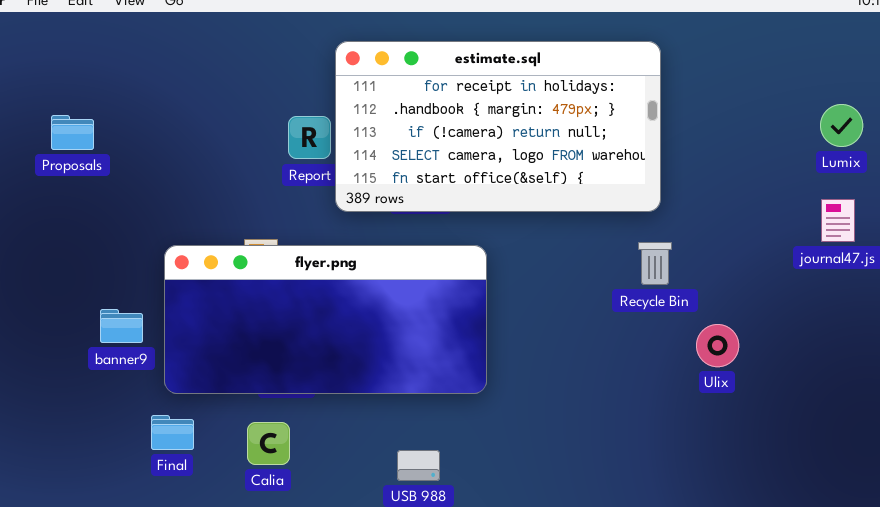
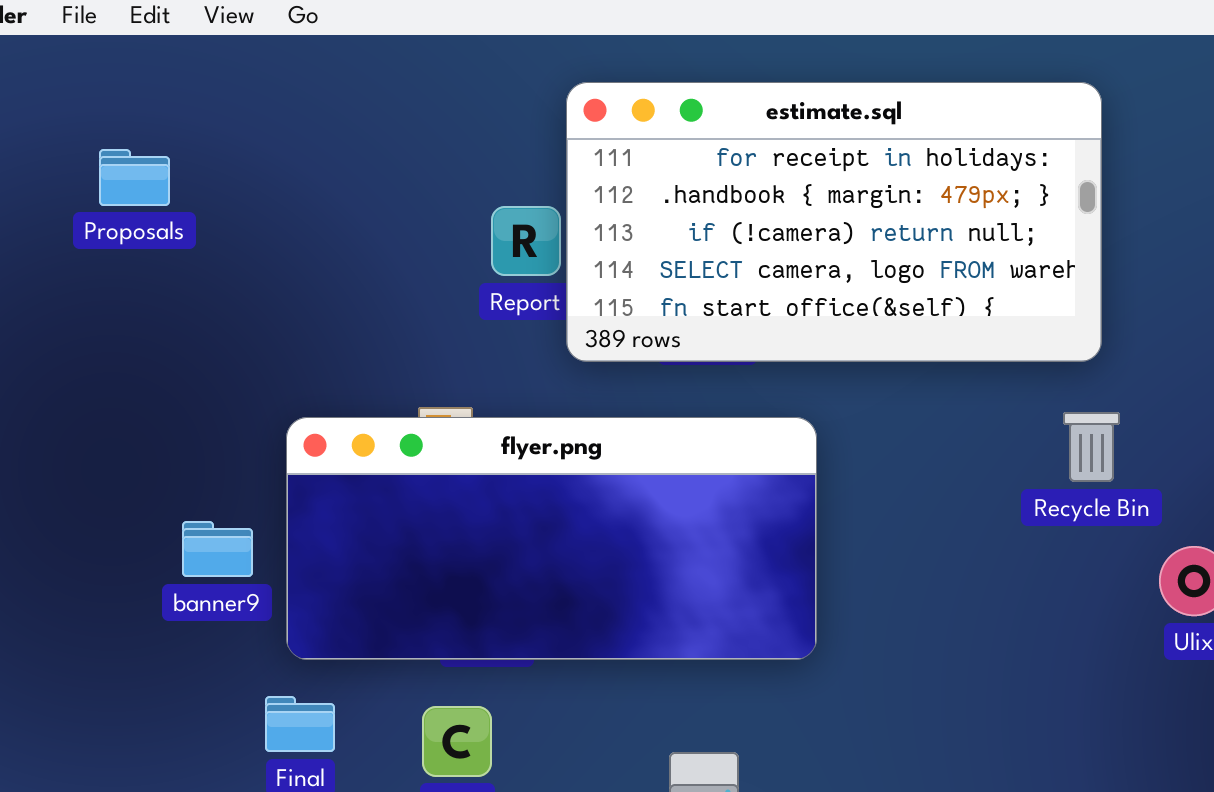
Proposals: [51,115,94,150] -> [99,149,170,206], moved

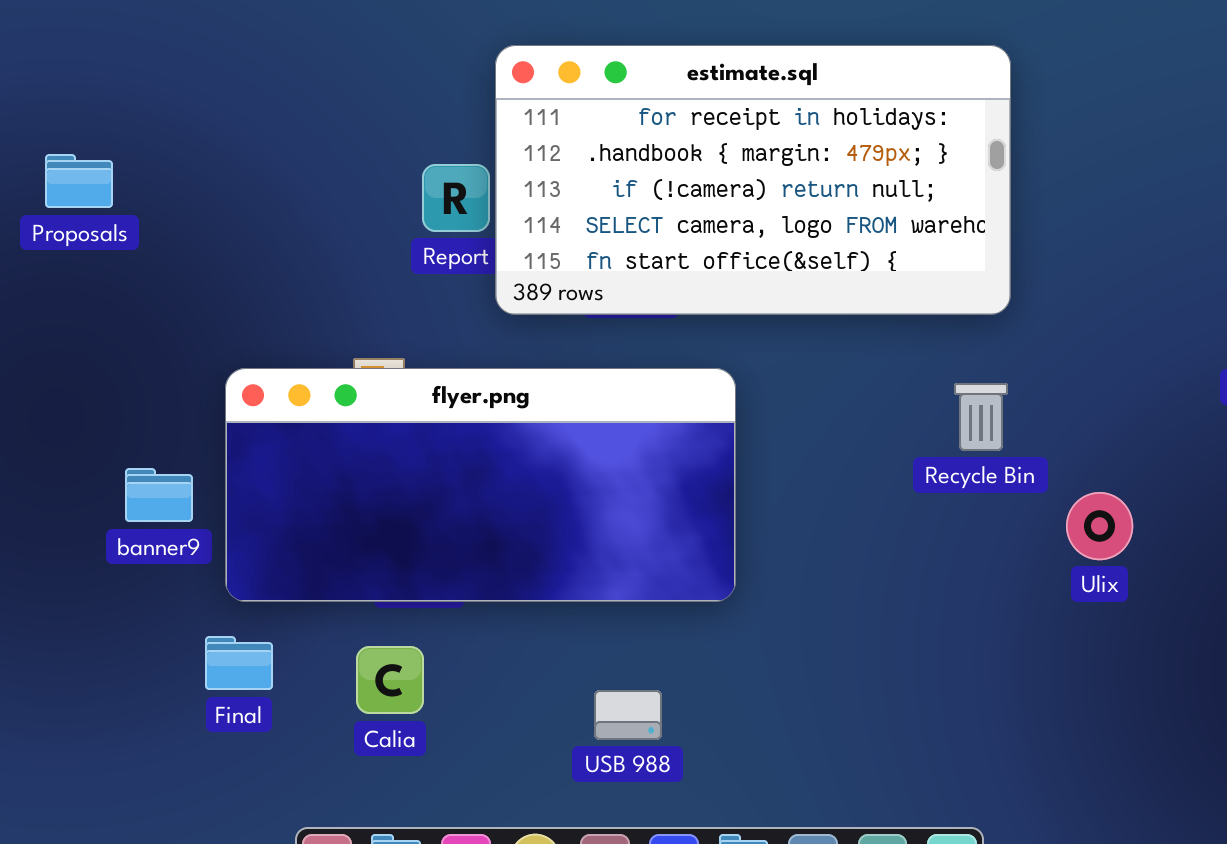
Proposals: [99,149,170,206] -> [45,154,113,208], moved
Recycle Bin: [1063,412,1120,482] -> [954,383,1008,451], moved

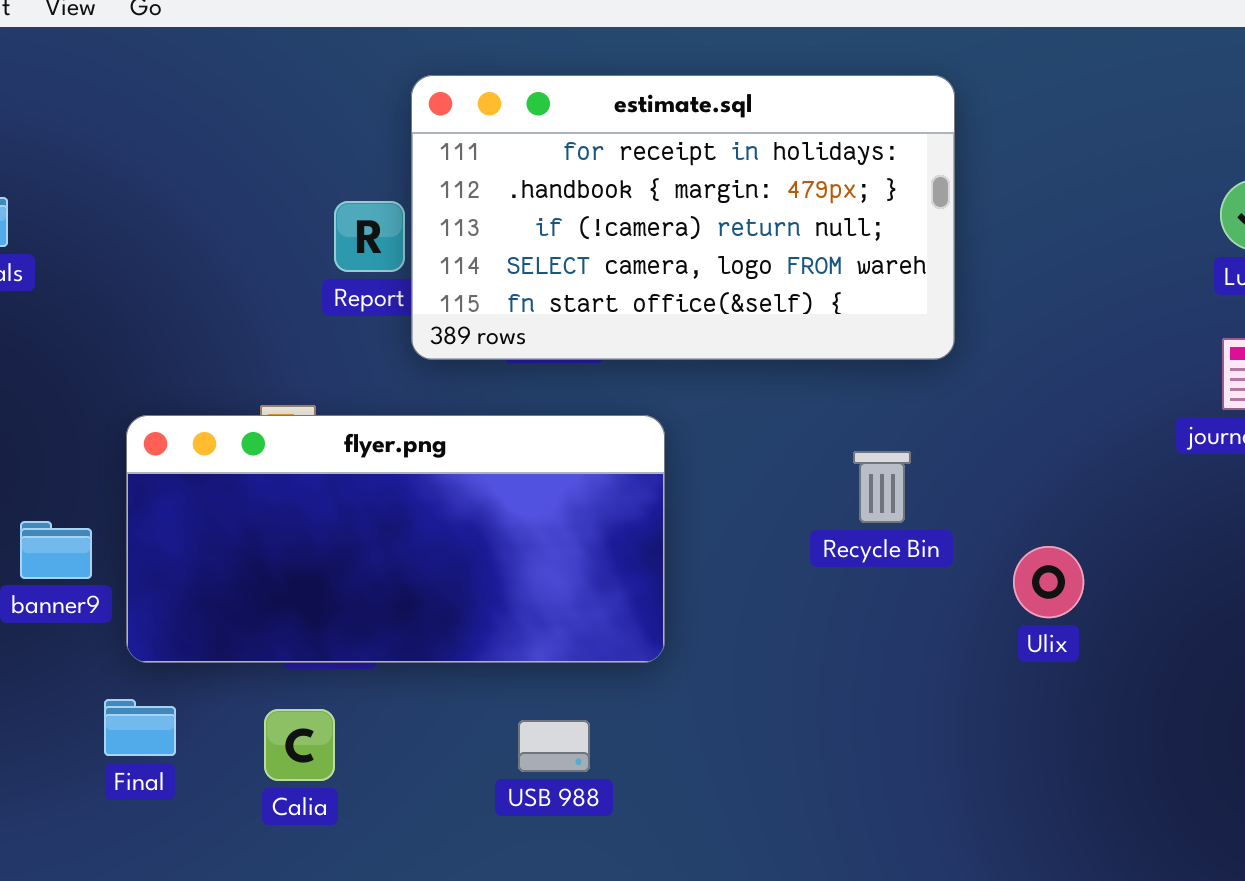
Recycle Bin: [954,383,1008,451] -> [853,451,911,523], moved
USB 988: [594,690,662,740] -> [518,720,590,772], moved

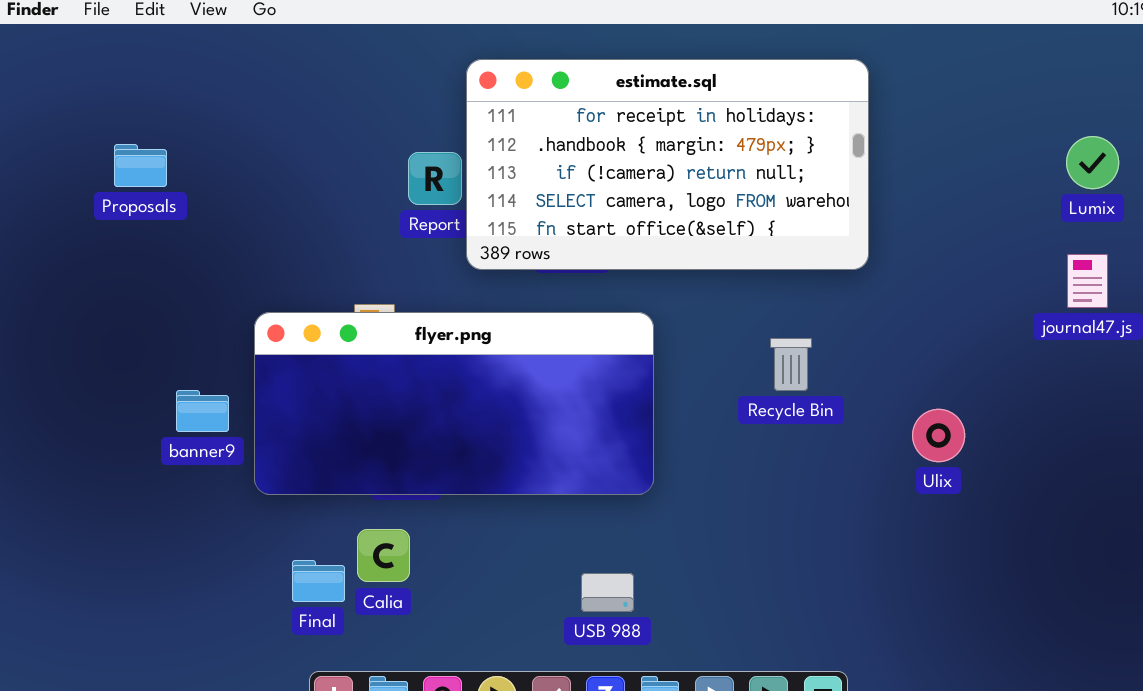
Recycle Bin: [853,451,911,523] -> [770,338,812,391], moved
Final: [104,699,176,756] -> [292,560,345,602], moved
USB 988: [518,720,590,772] -> [581,573,634,612], moved

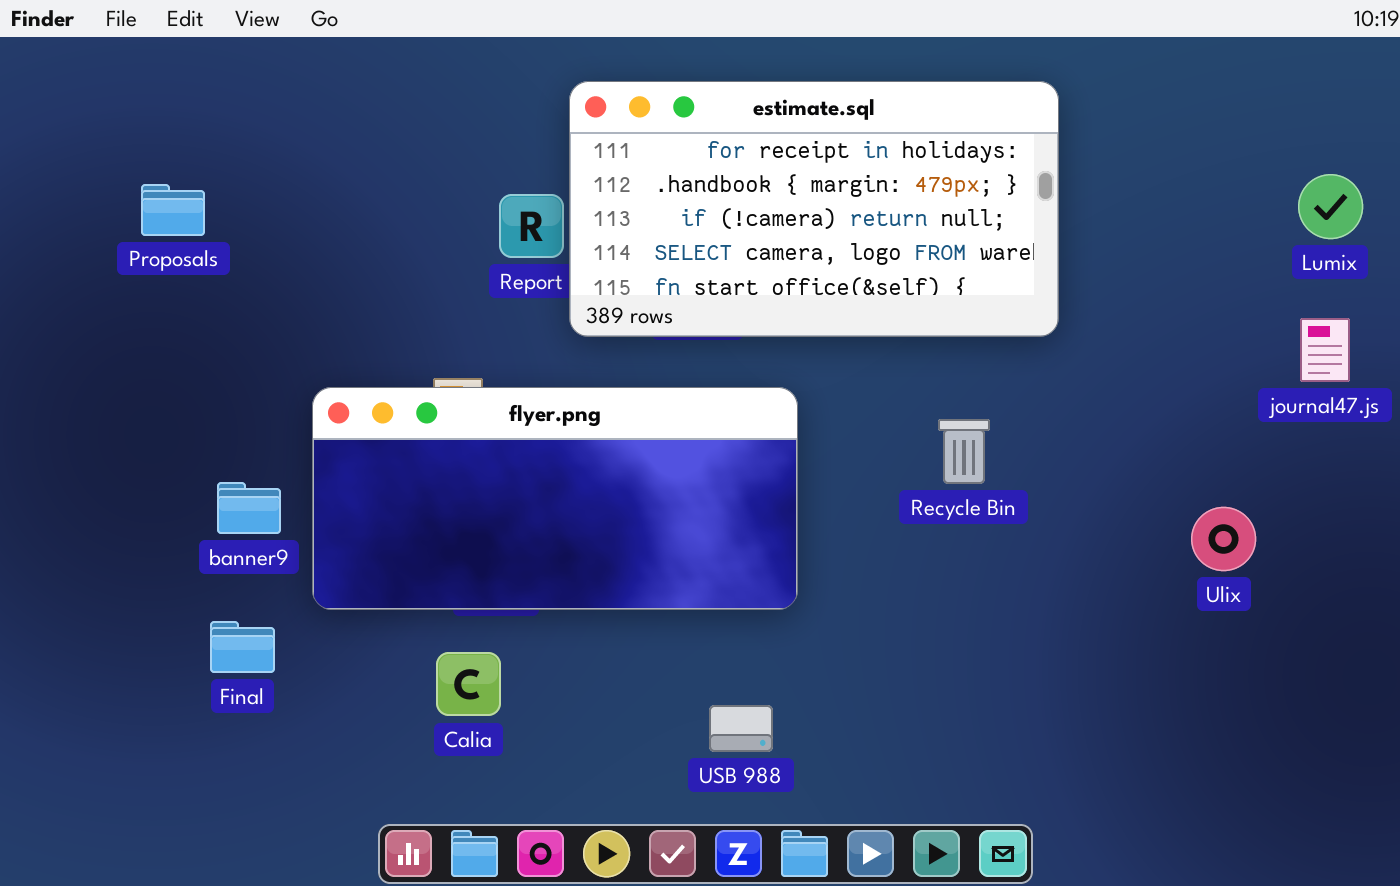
Ulix: [912,409,965,462] -> [1191,507,1256,571], moved
Final: [292,560,345,602] -> [210,621,275,673], moved

